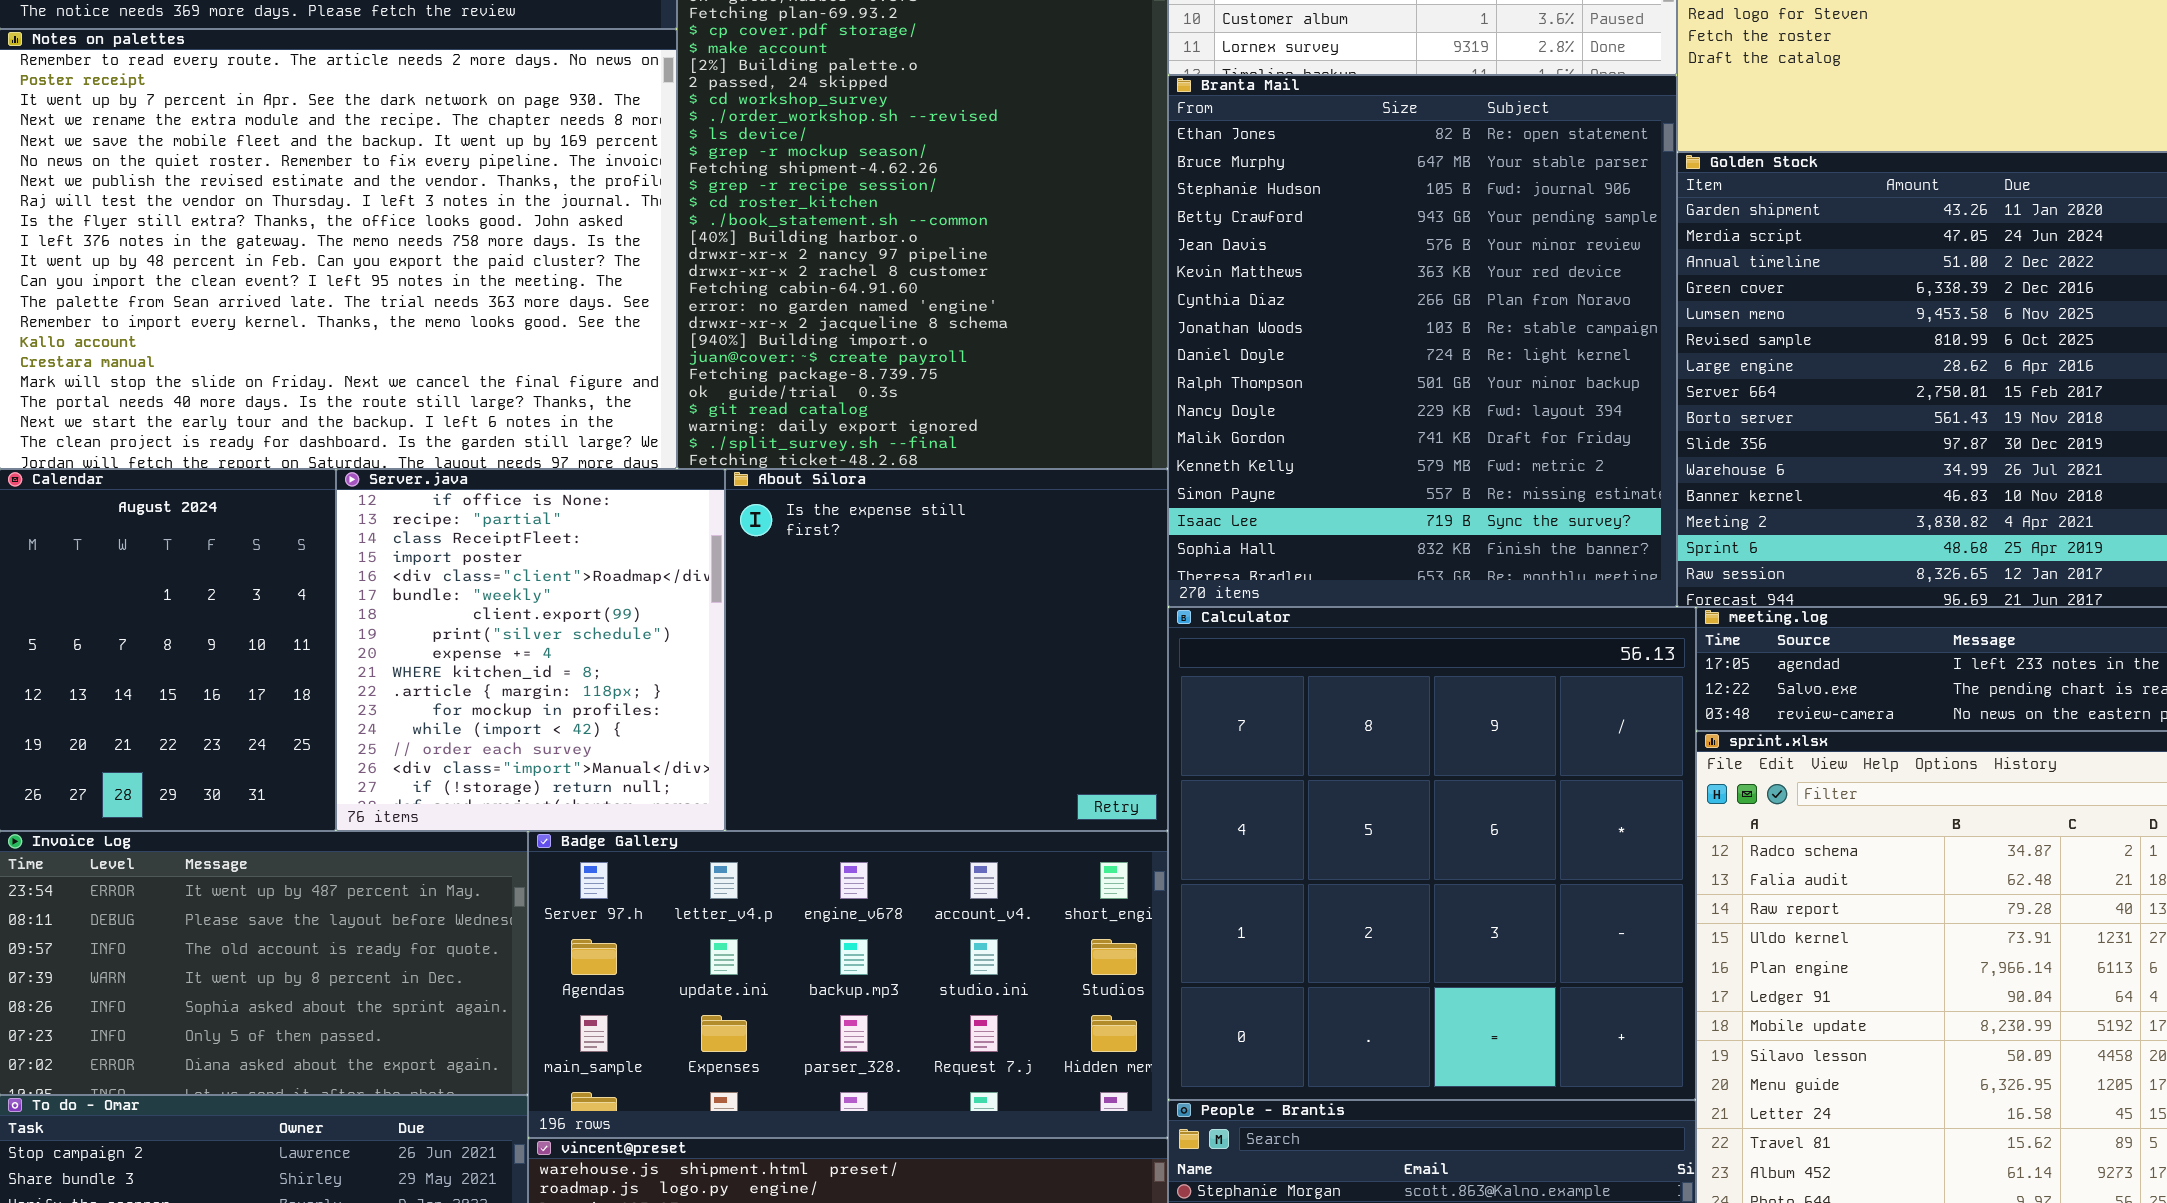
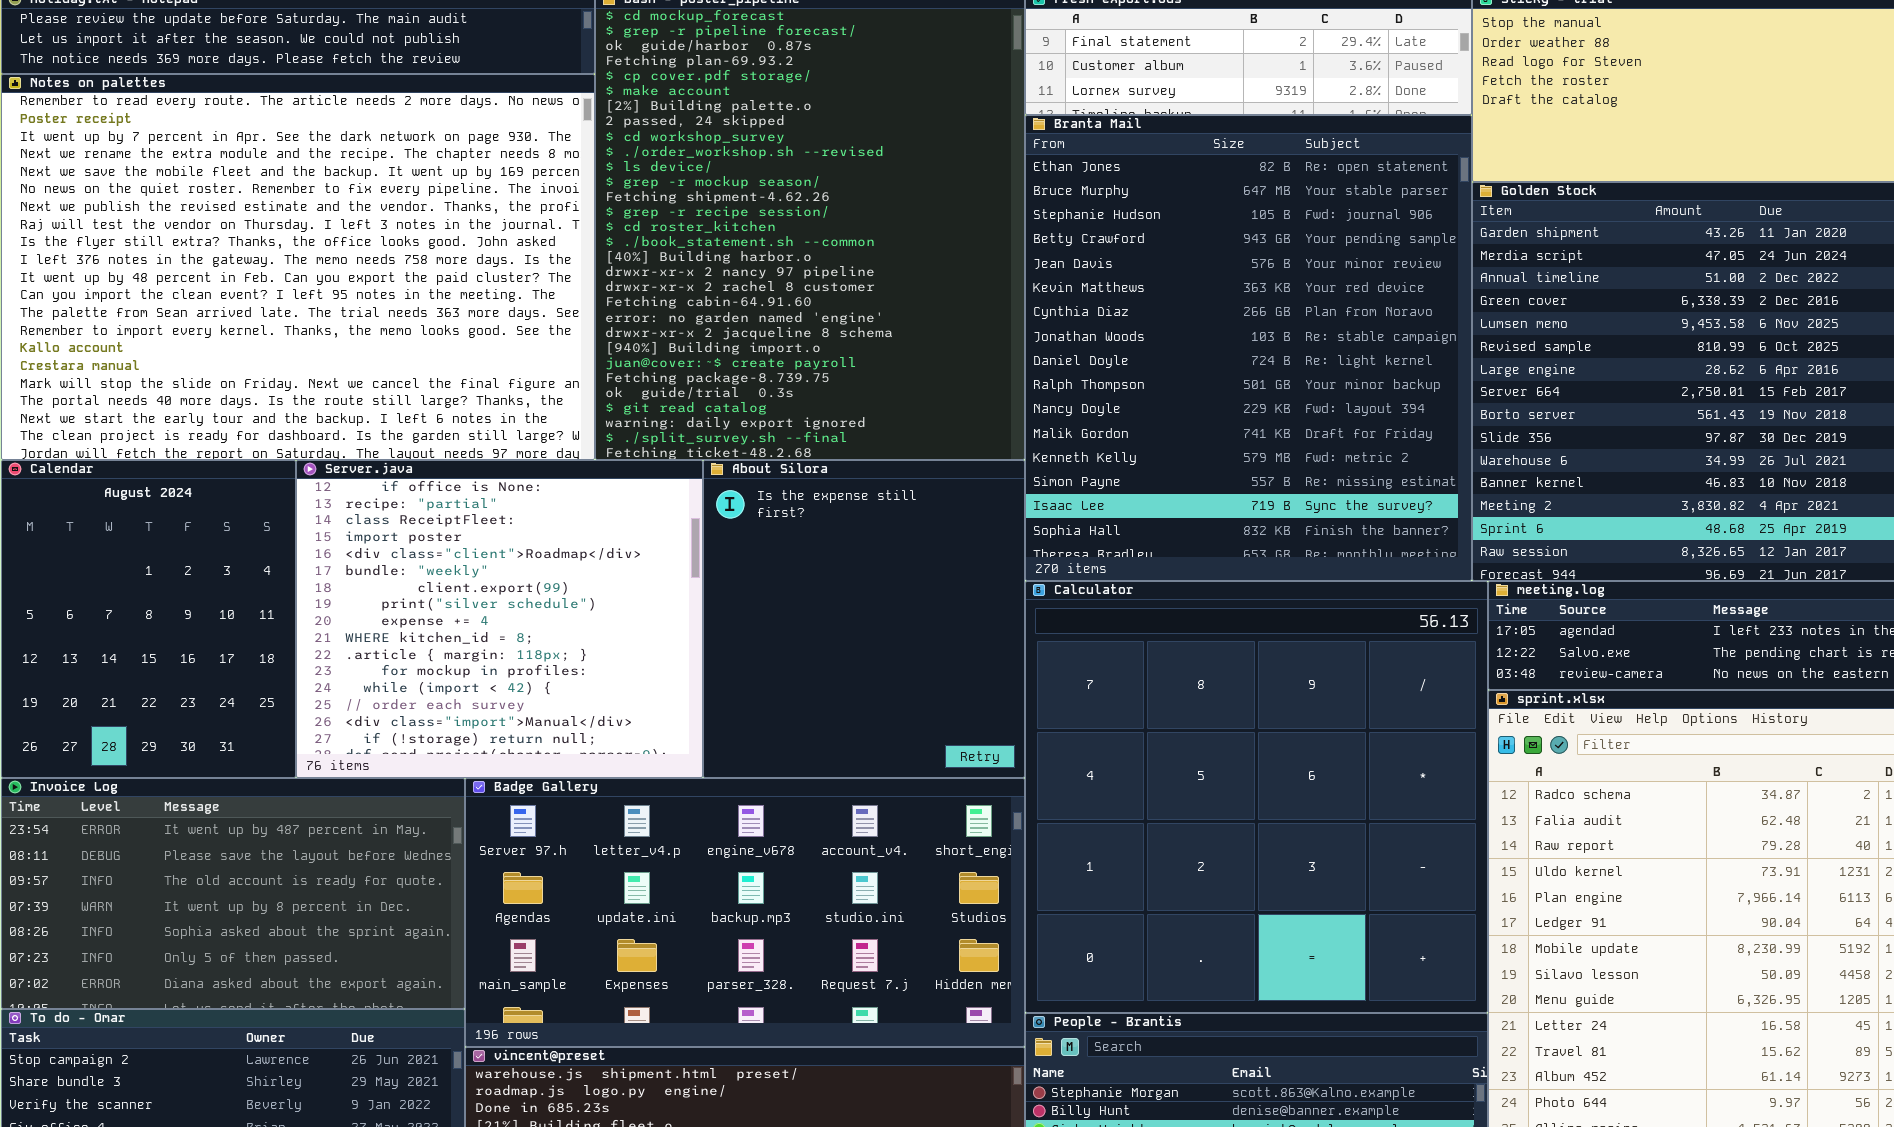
Server.java: [336,469,725,831] -> [296,460,703,778], resized
About Silora: [725,469,1168,831] -> [703,460,1025,778], resized

